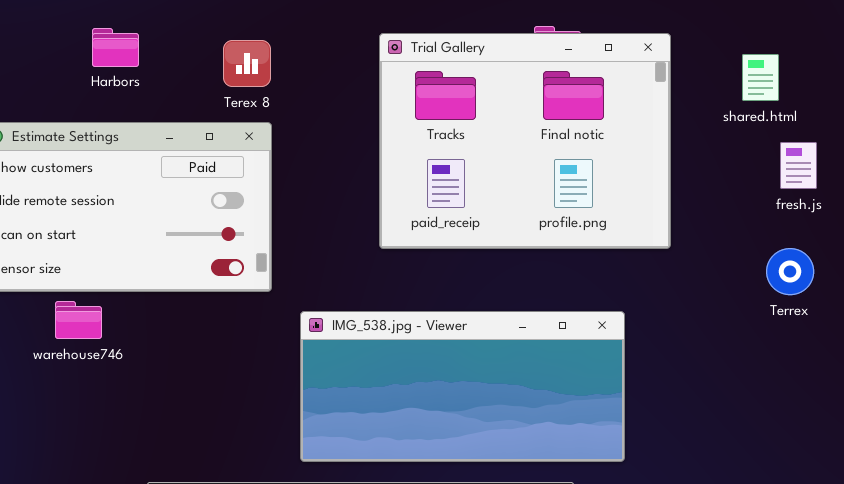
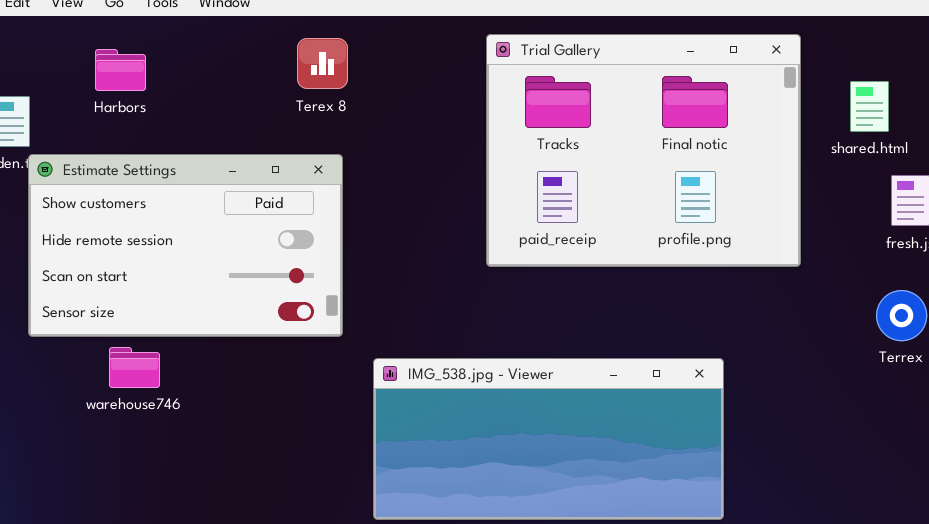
Harbors: [92,28,139,67] -> [95,49,146,91], moved
Trial Gallery: [379,33,671,249] -> [486,34,801,267], moved
Terex 8: [223,40,271,87] -> [297,38,348,89], moved

